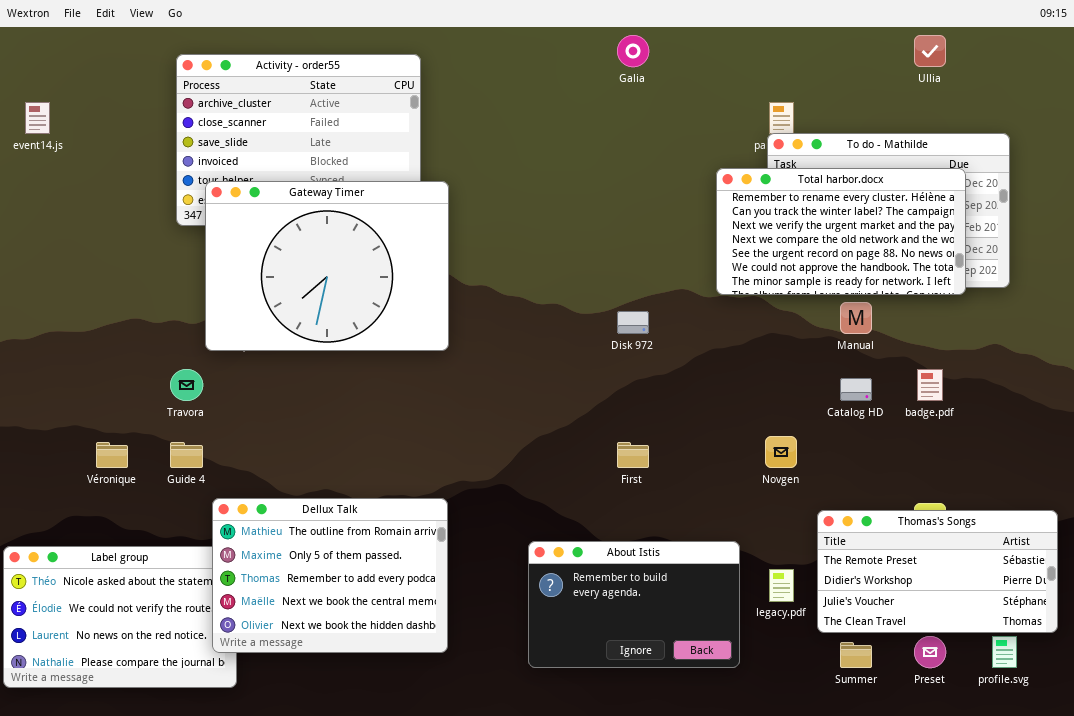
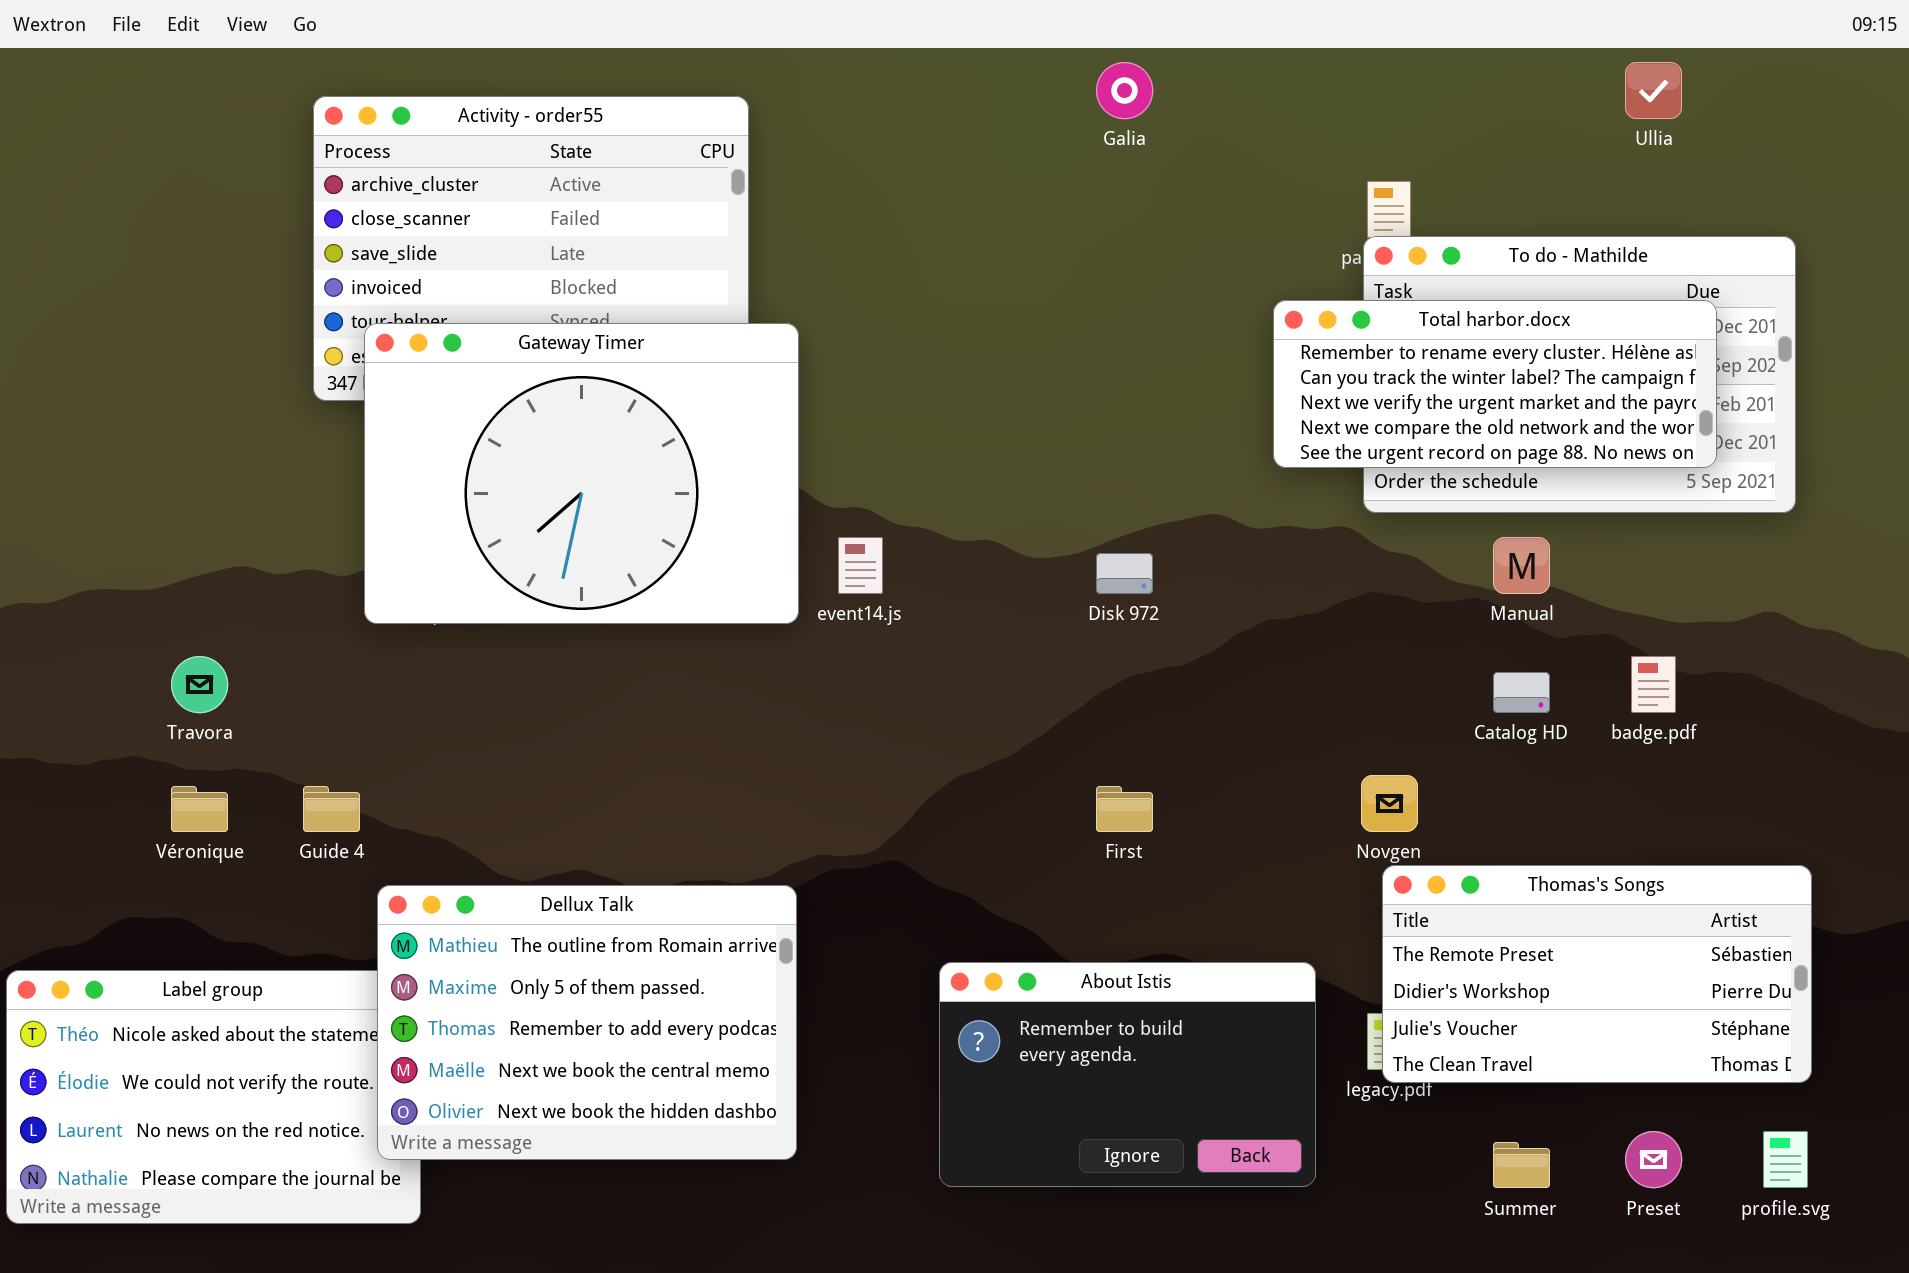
event14.js: [25,102,50,134] -> [838,537,883,594], moved
Total harbor.docx: [716,168,966,295] -> [1273,300,1717,468], resized
Travora: [170,369,203,401] -> [171,656,228,713], moved
Thomas's Songs: [817,510,1058,633] -> [1382,865,1812,1083], moved

